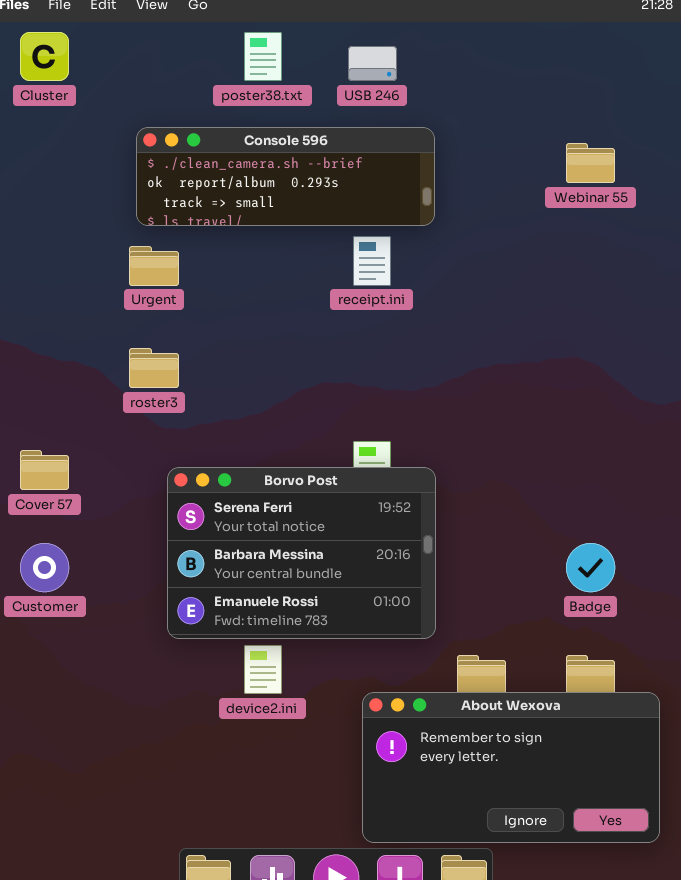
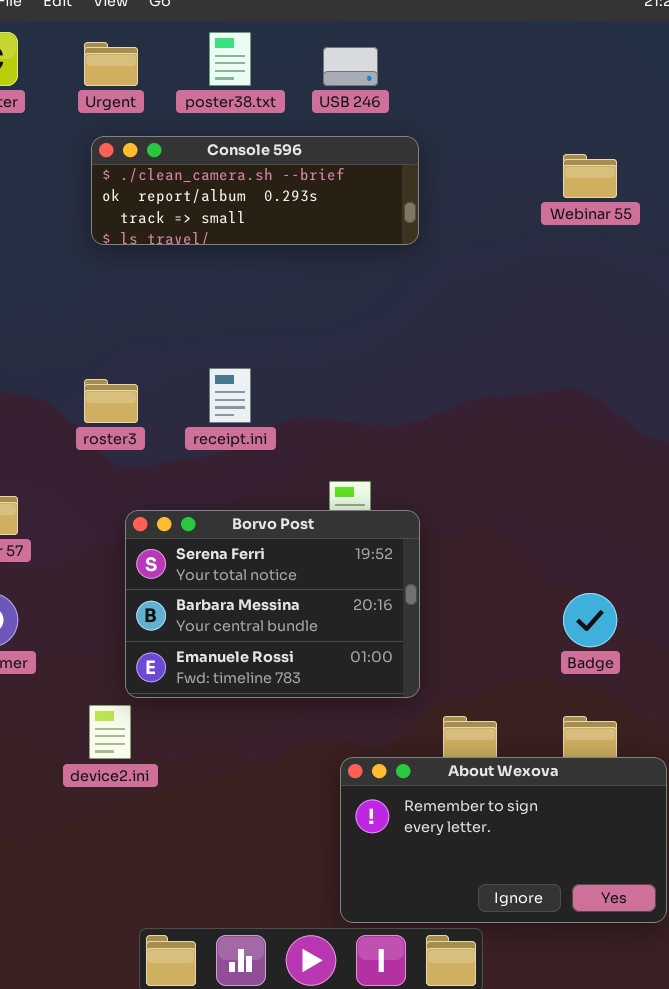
receipt.ini: [353,236,391,286] -> [209,368,251,423], moved
Urgent: [129,246,179,286] -> [84,42,138,86], moved
device2.ini: [244,645,282,694] -> [89,705,131,759], moved

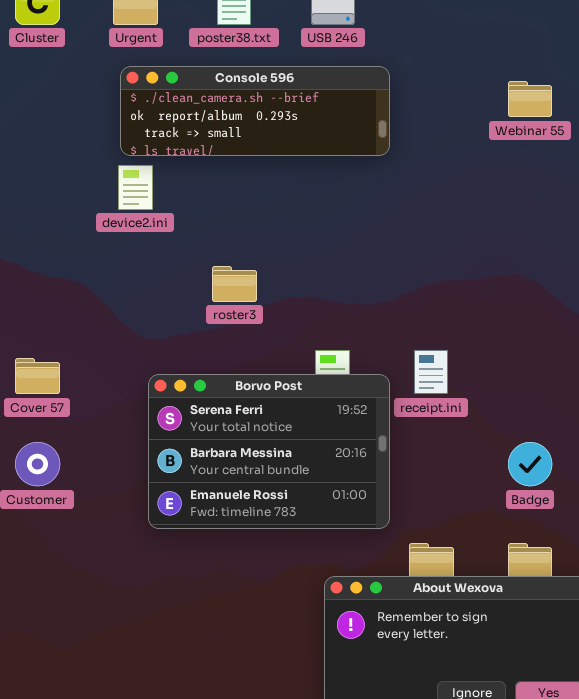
receipt.ini: [209,368,251,423] -> [414,350,448,394], moved
roster3: [84,379,138,423] -> [212,266,257,302], moved
device2.ini: [89,705,131,759] -> [118,165,153,210], moved

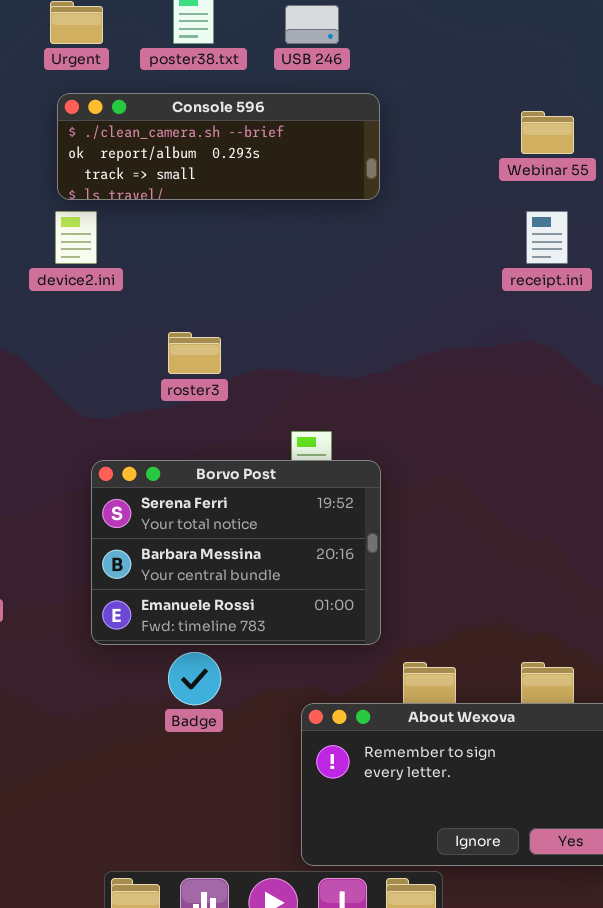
receipt.ini: [414,350,448,394] -> [526,211,568,264], moved
Badge: [508,442,552,486] -> [168,652,221,705], moved

